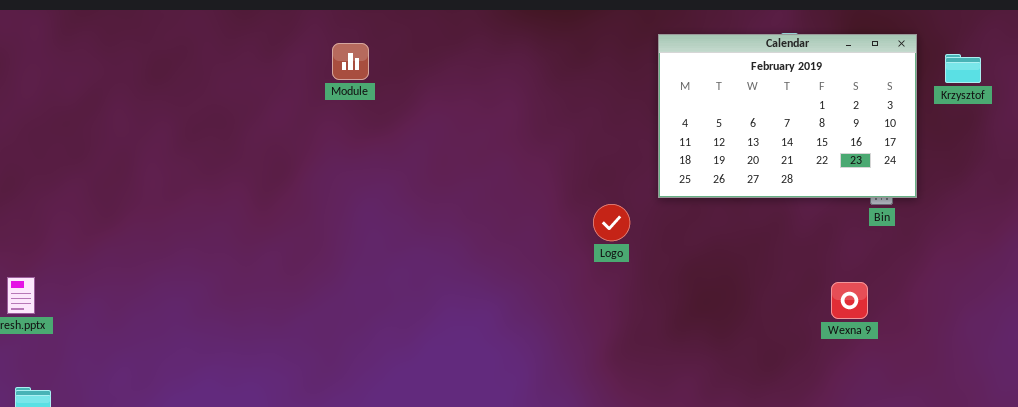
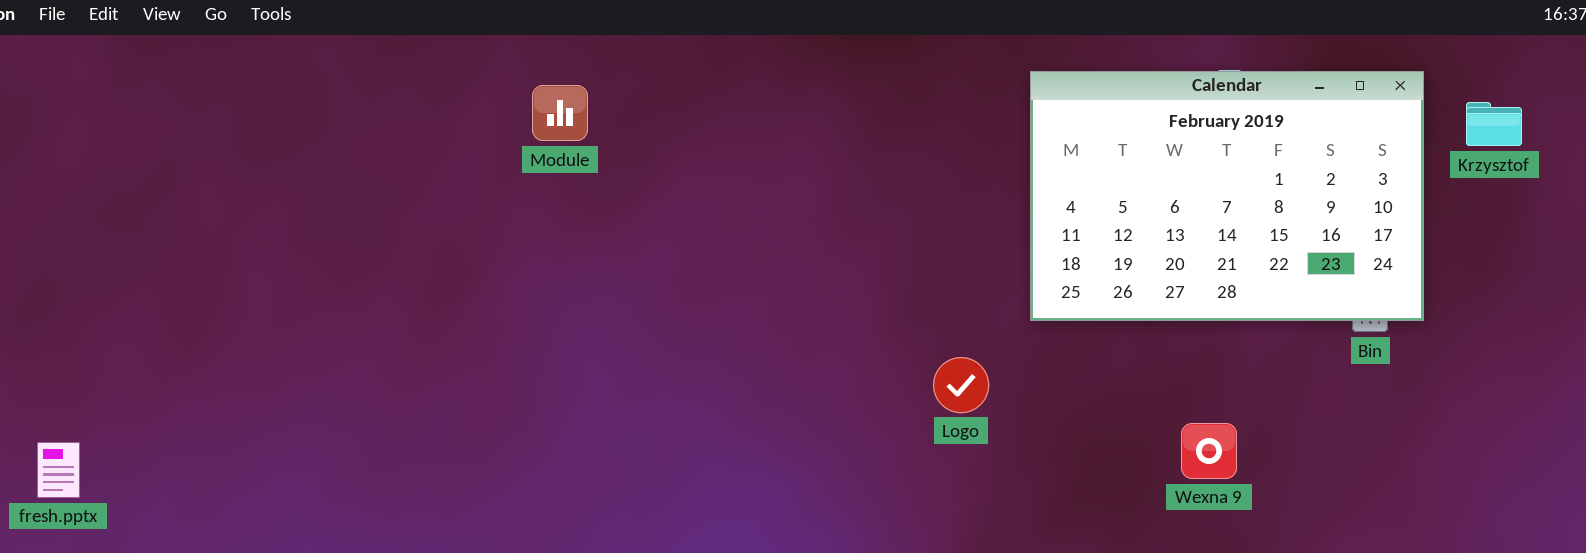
Logo: [593,204,630,241] -> [933,357,989,413], moved
Wexna 9: [831,282,868,319] -> [1181,423,1237,479], moved

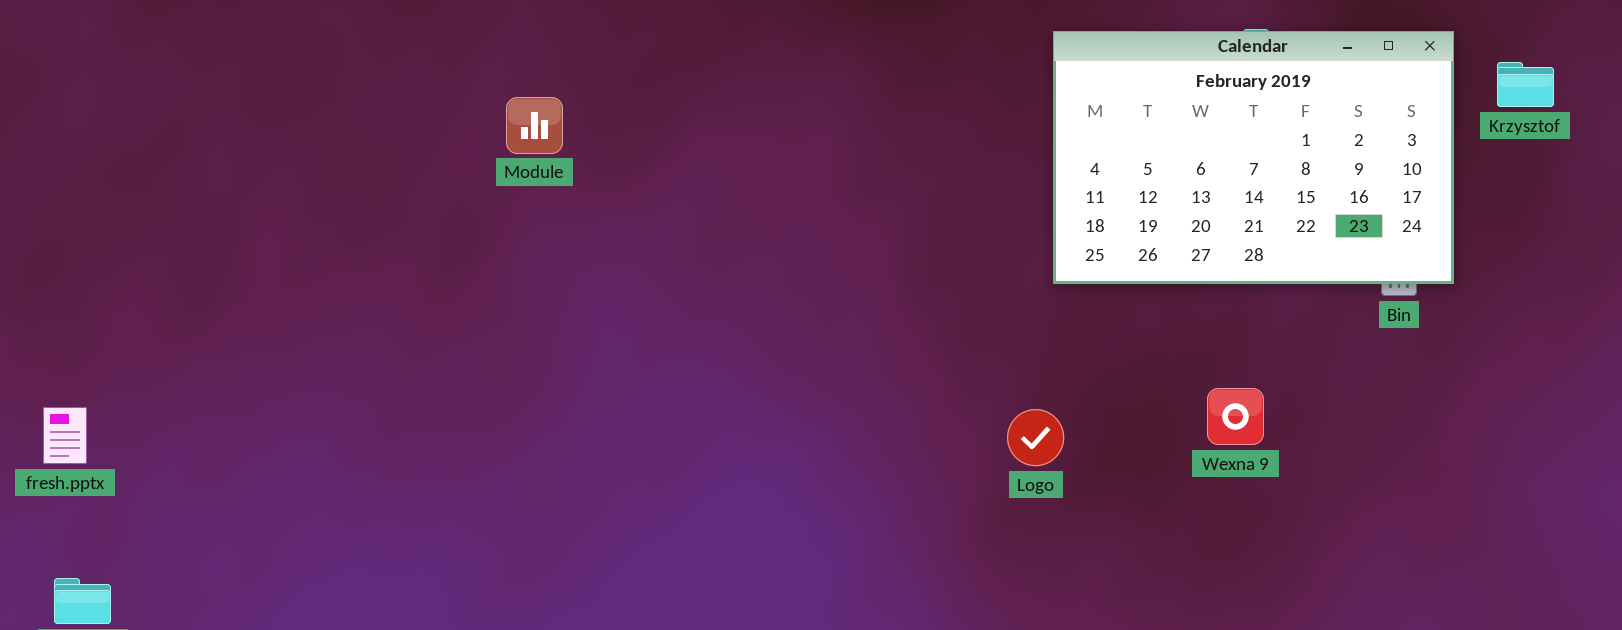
Module: [532,85,588,141] -> [506,97,563,154], moved
Logo: [933,357,989,413] -> [1007,409,1064,466], moved

